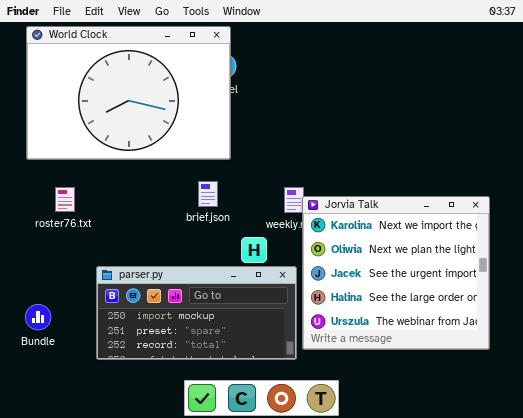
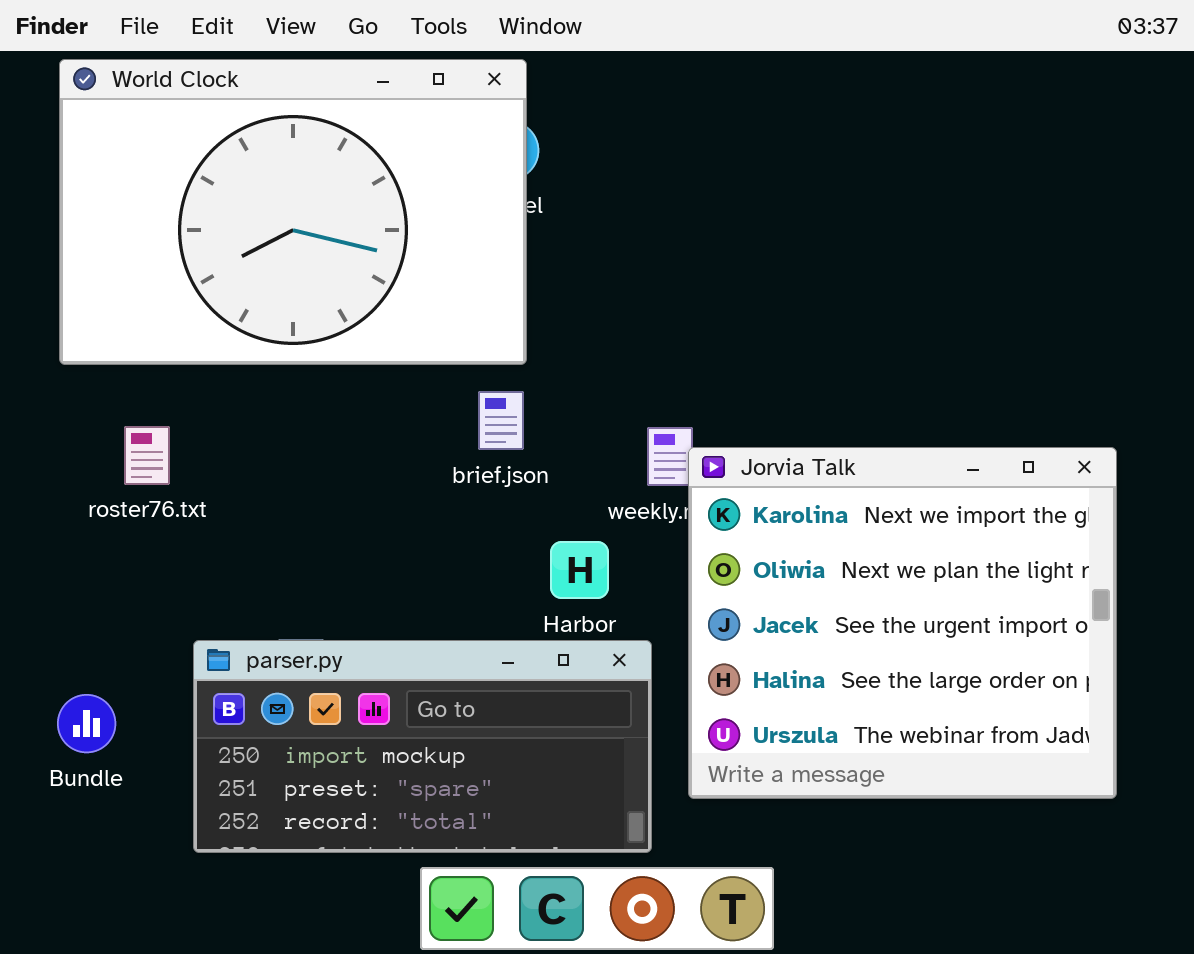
brief.json: [198,181,218,207] -> [478,391,524,450], moved
parser.py: [96,266,297,360] -> [193,640,652,853], moved

